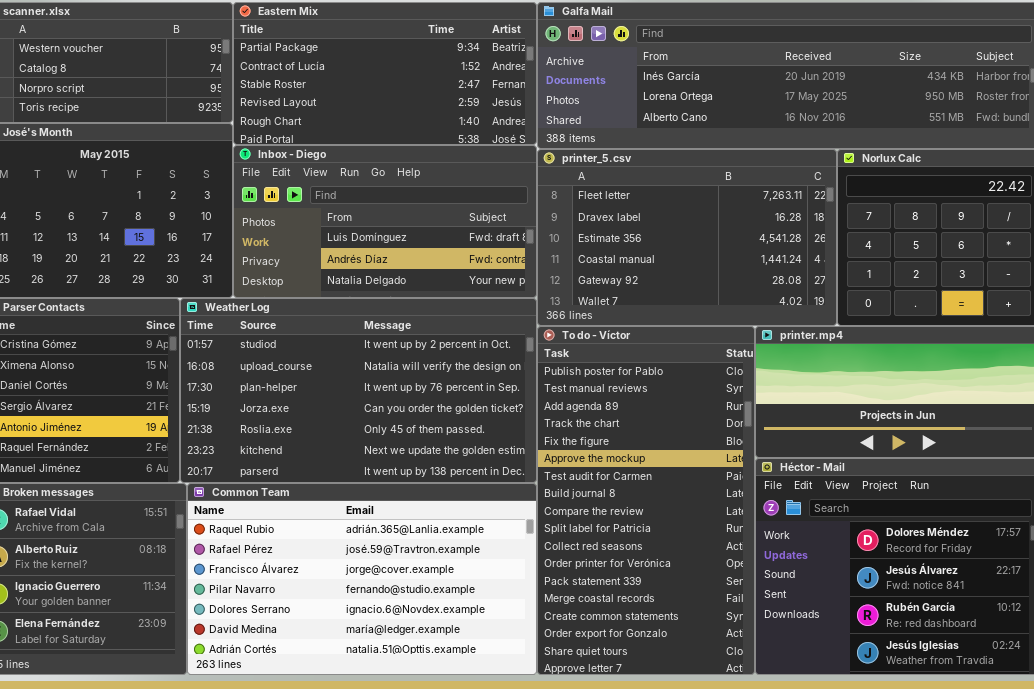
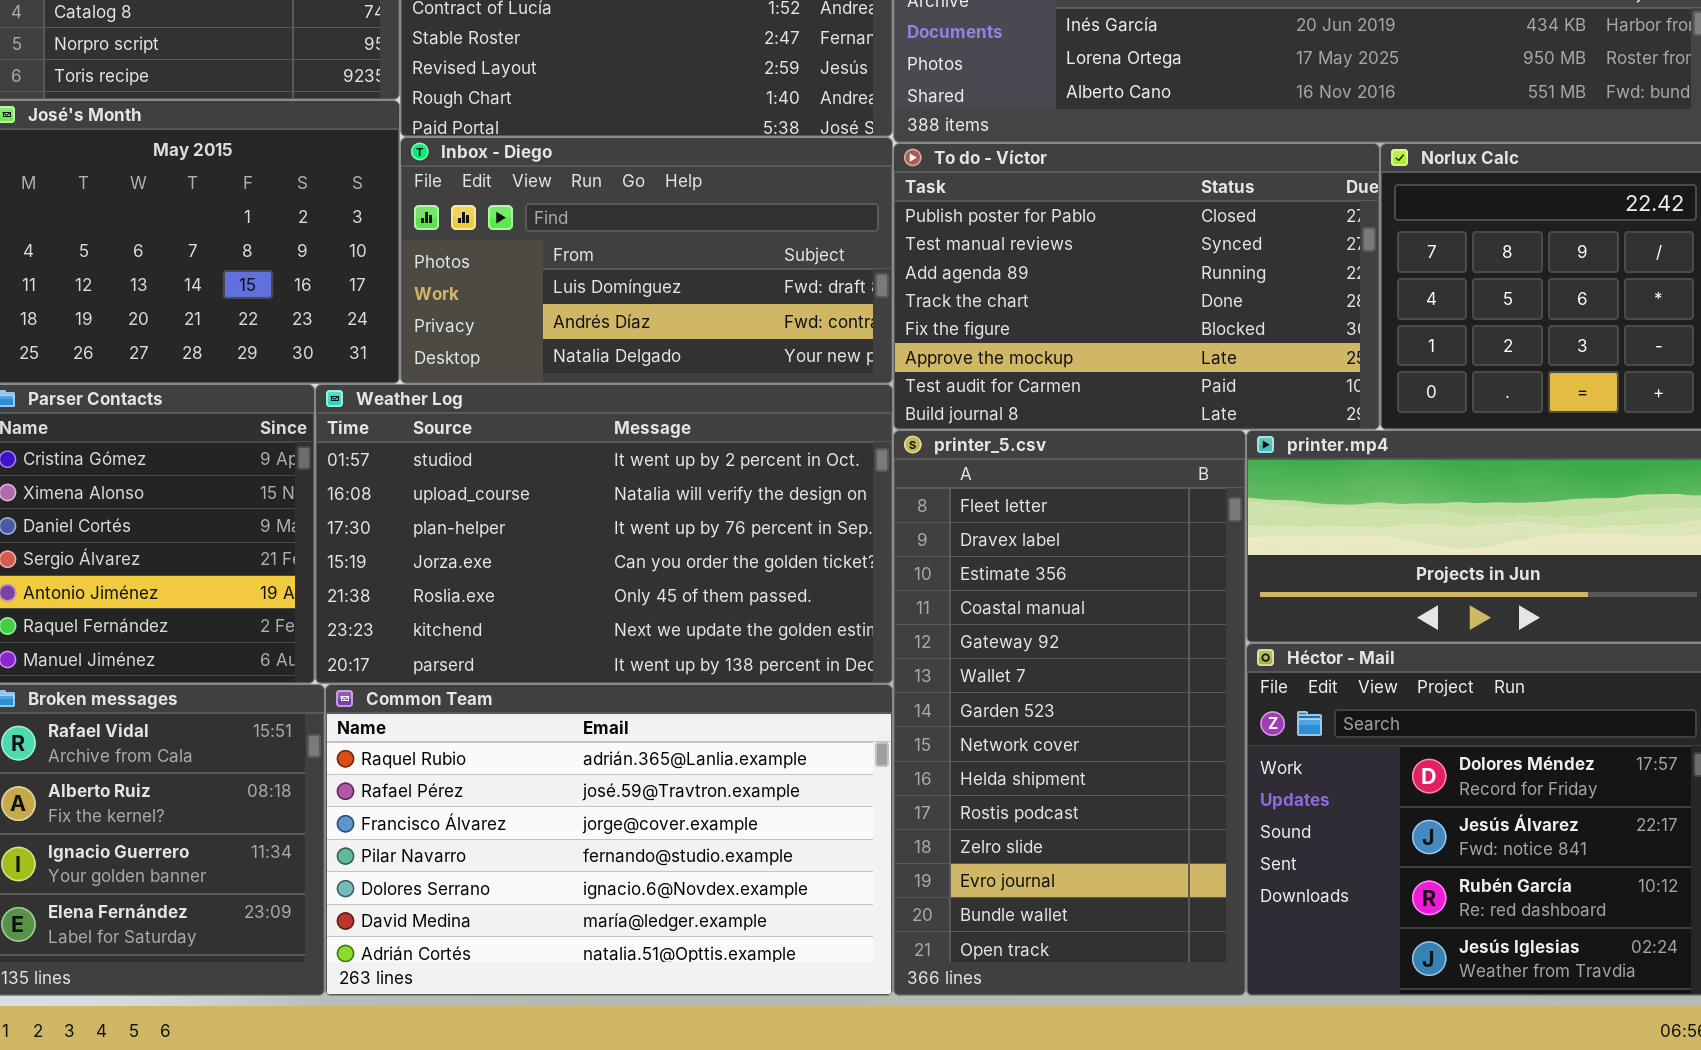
printer_5.csv: [537,149,837,326] -> [893,430,1246,996], moved, resized
To do - Víctor: [537,326,755,675] -> [893,143,1380,430], moved, resized

